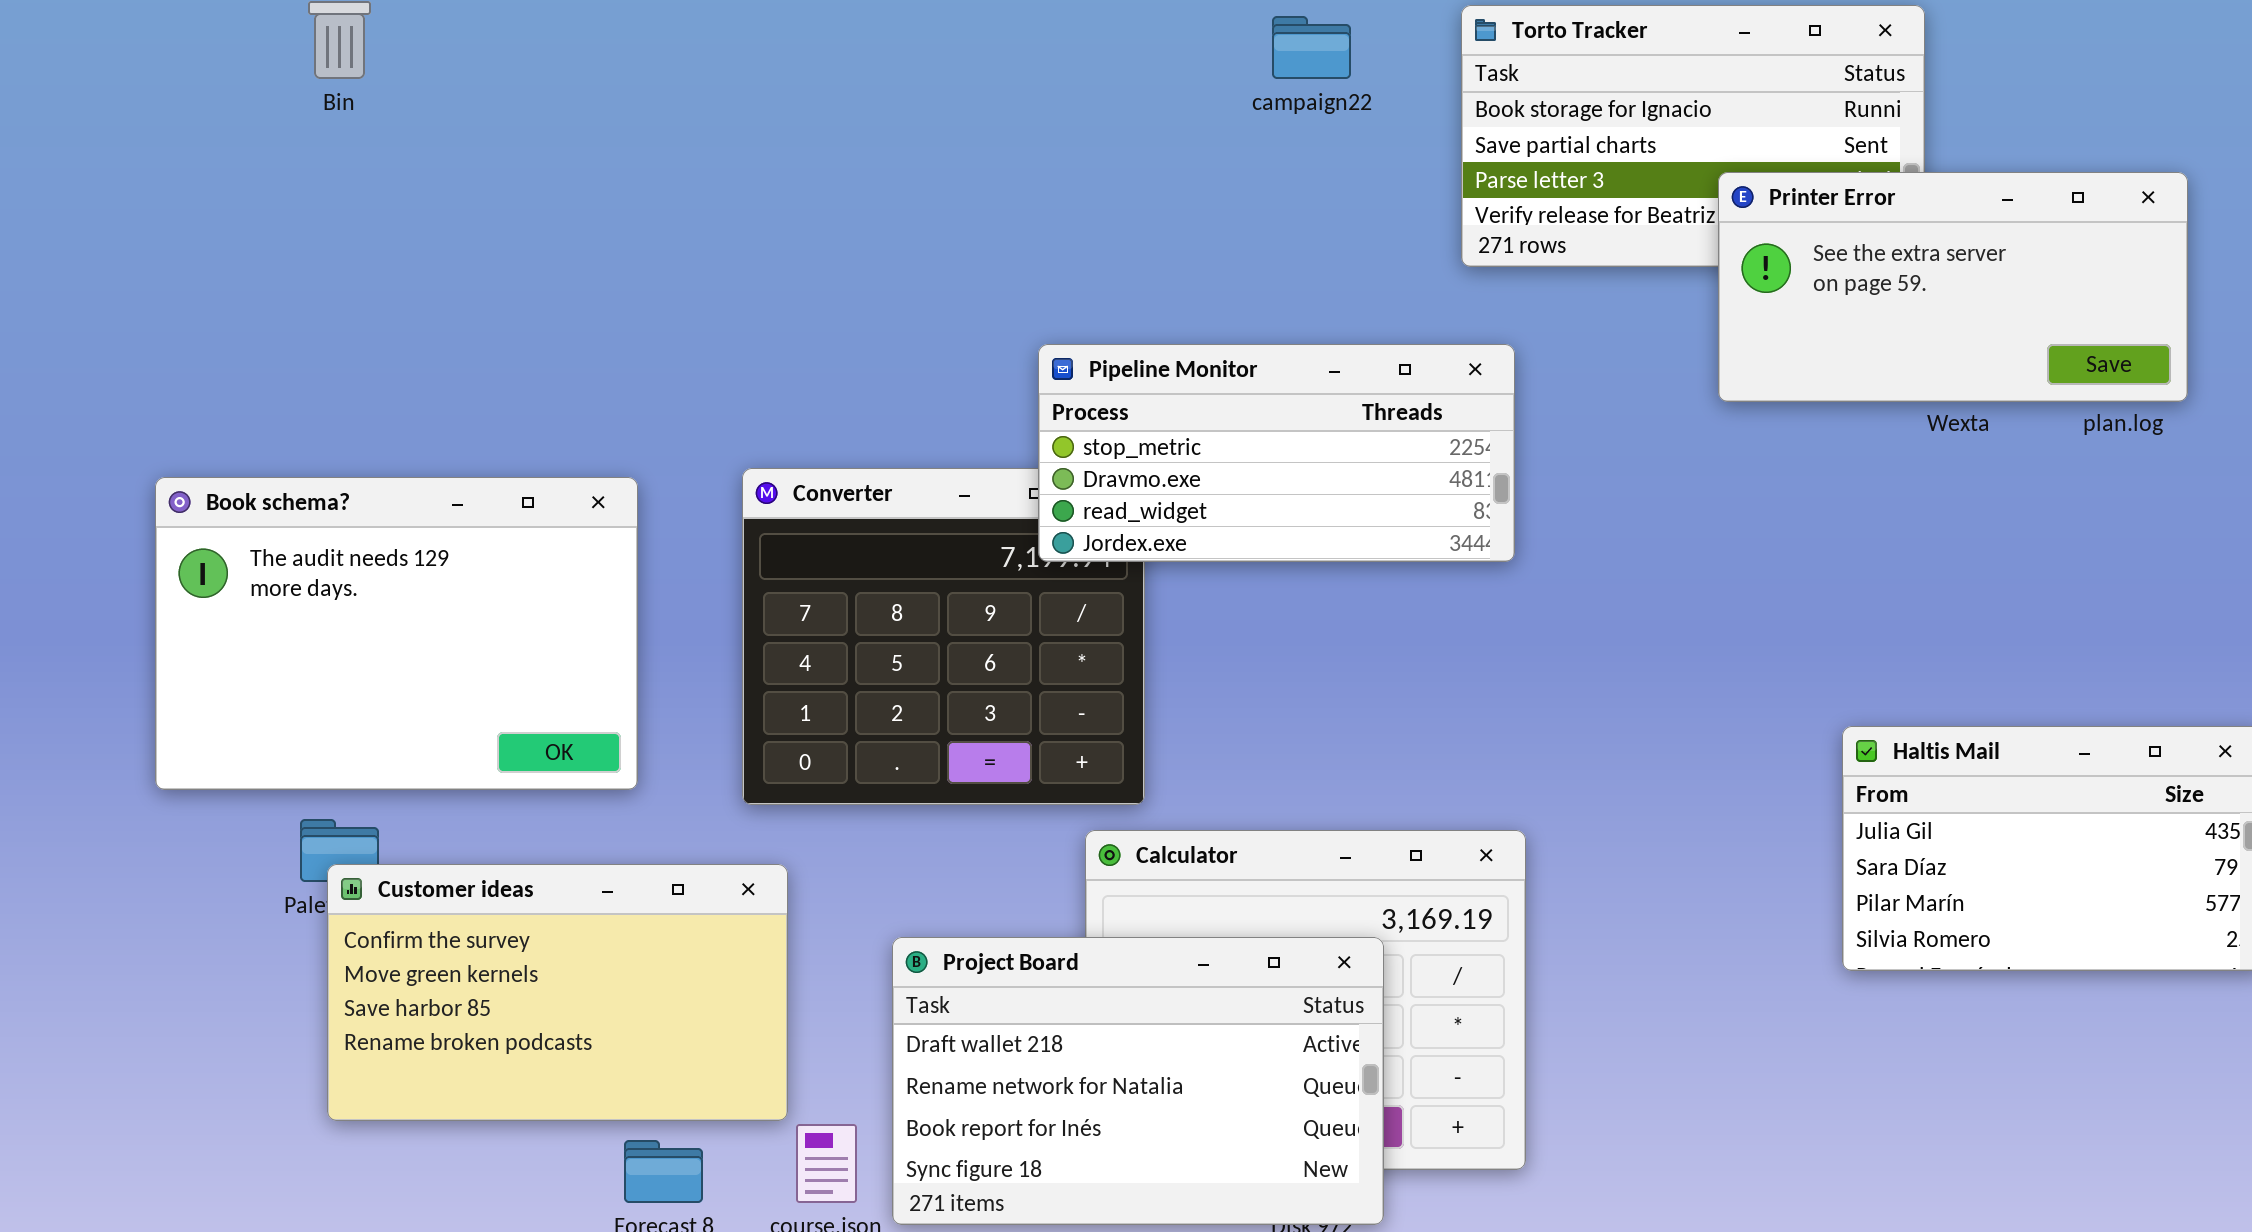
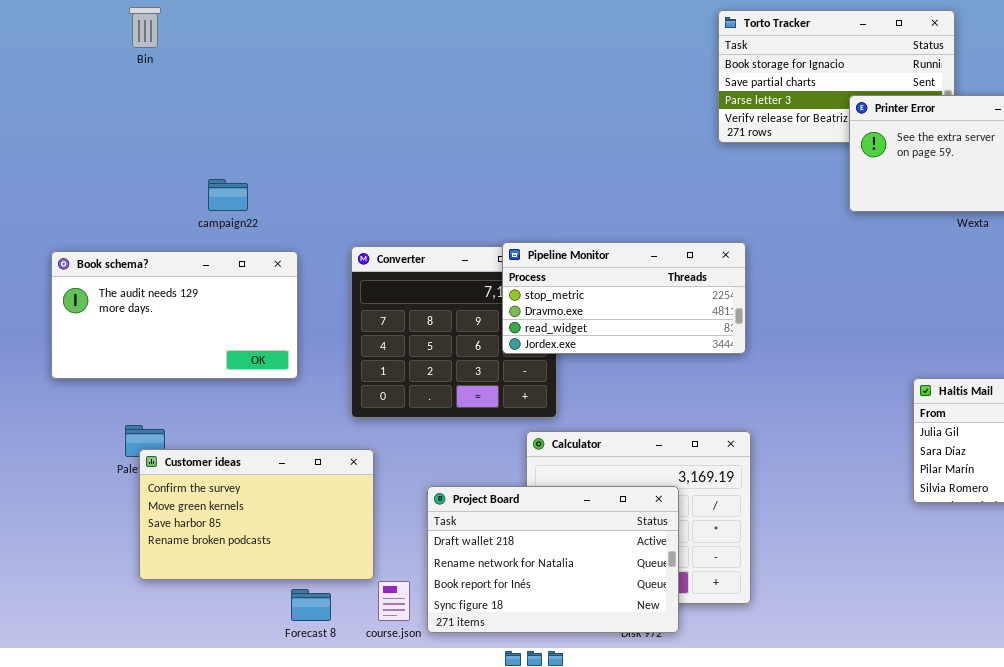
campaign22: [1272,16,1351,79] -> [208,179,248,211], moved
Pipeline Monitor: [1038,344,1515,562] -> [502,242,746,354], moved
Book schema?: [155,477,638,790] -> [51,251,298,379], resized

